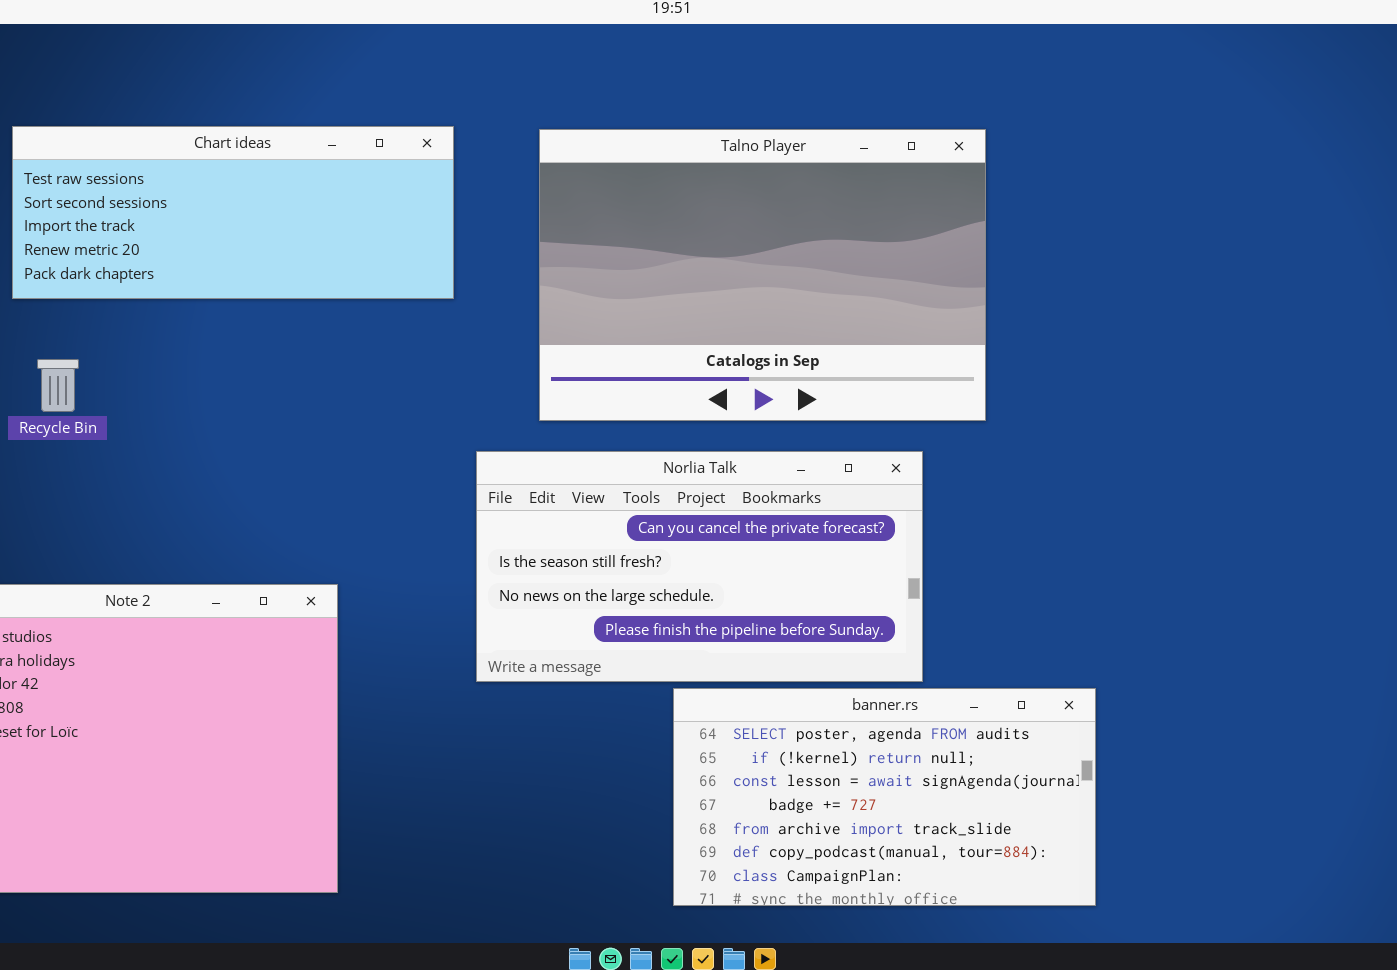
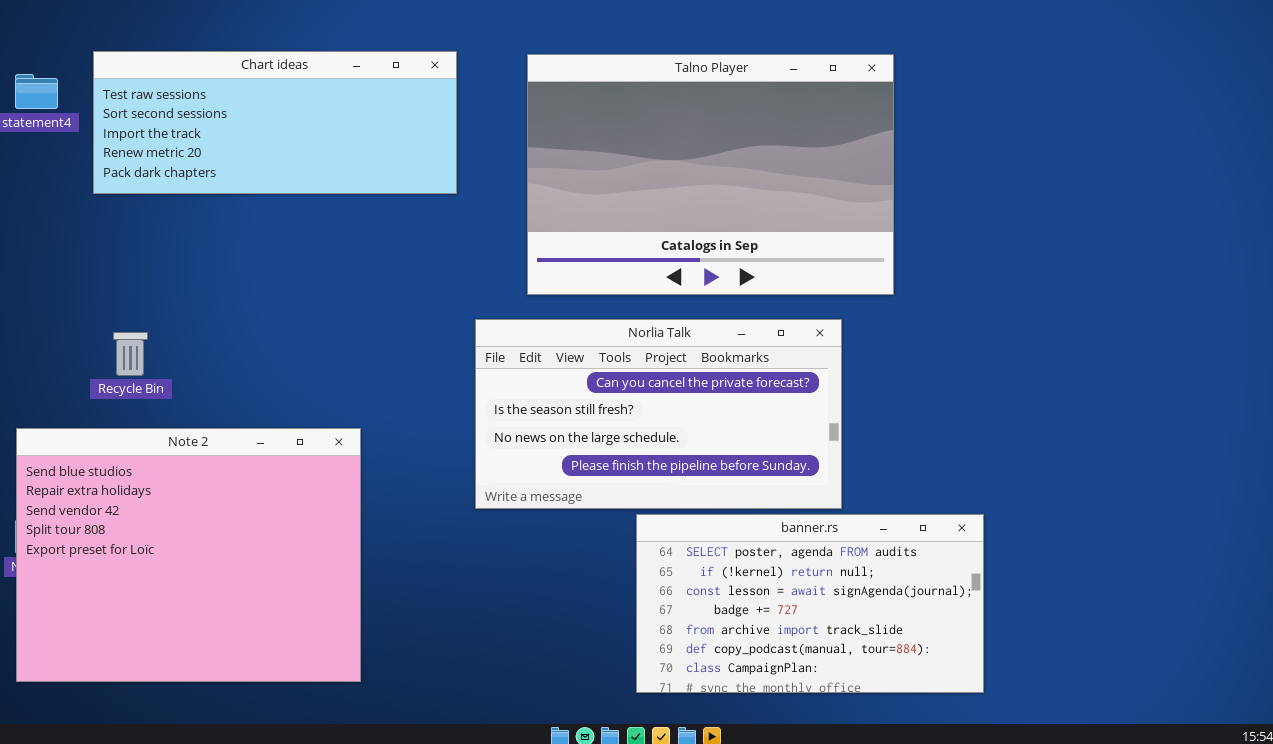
Recycle Bin: [37,359,79,412] -> [113,332,148,376], moved

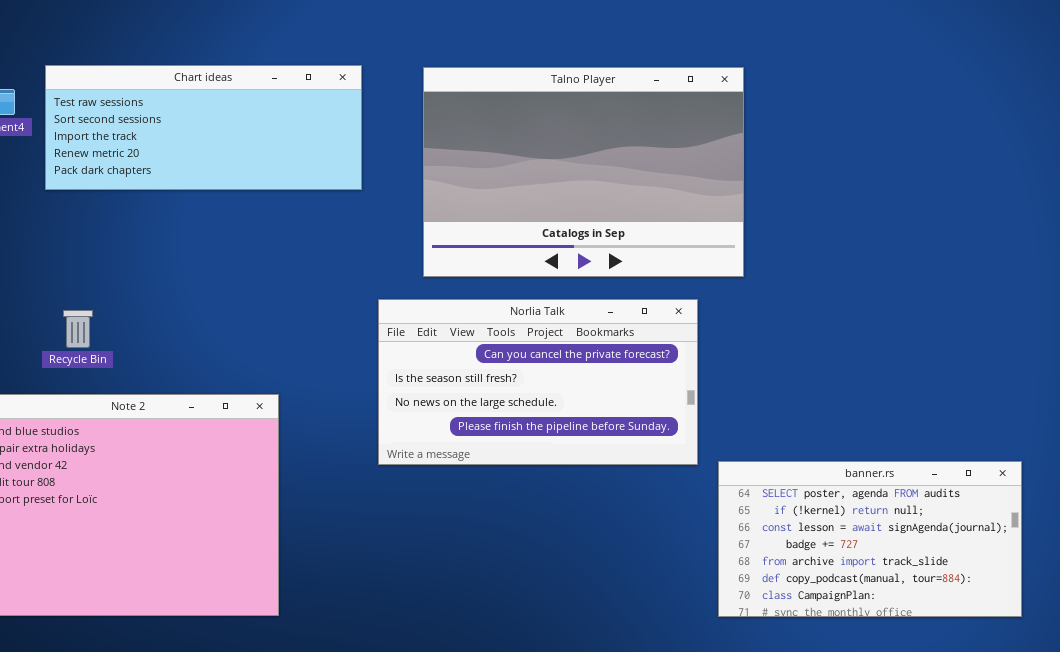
banner.rs: [636,514,984,693] -> [718,461,1022,617], moved

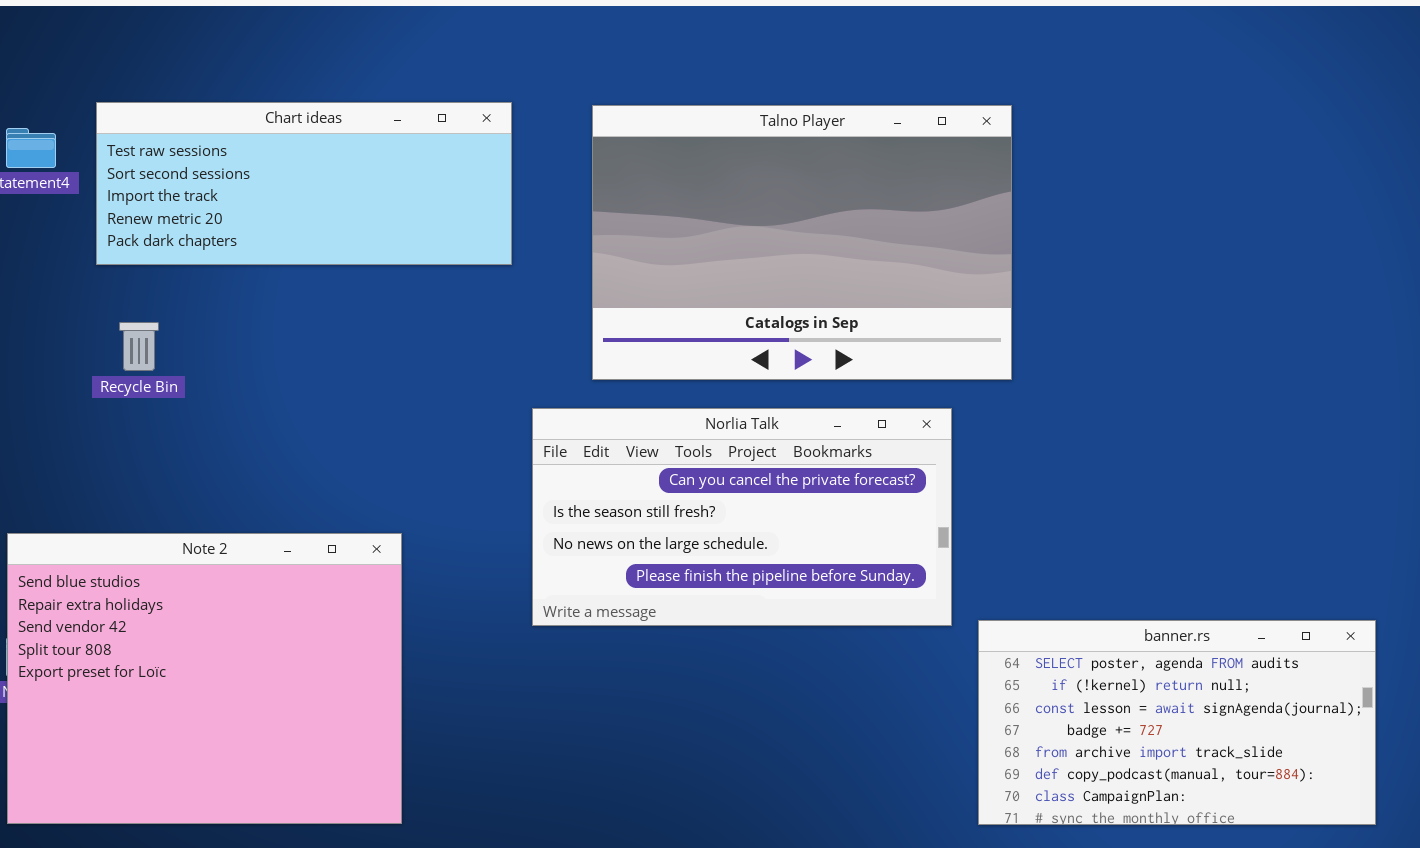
Recycle Bin: [63,310,93,348] -> [119,322,159,371], moved

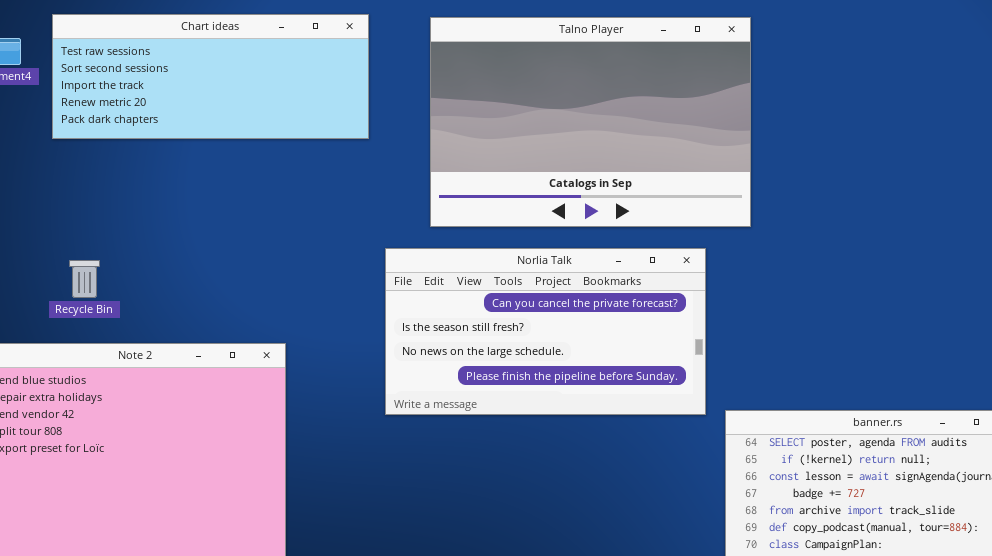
Recycle Bin: [119,322,159,371] -> [69,260,100,298], moved

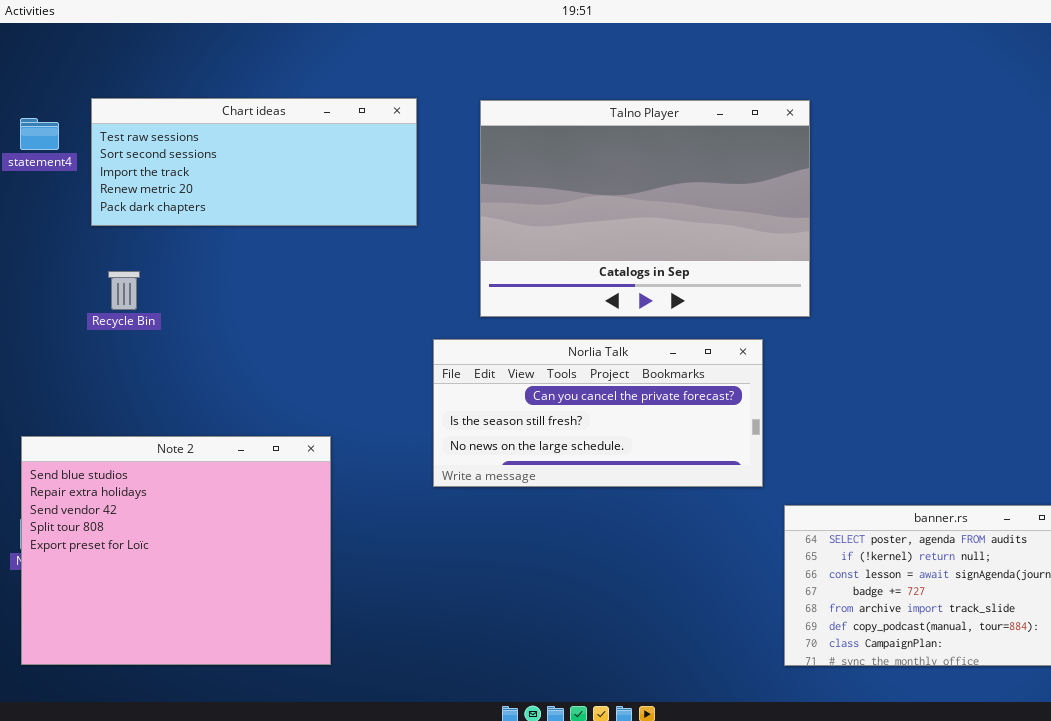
Norlia Talk: [385,248,706,415] -> [433,339,763,487], resized
Recycle Bin: [69,260,100,298] -> [108,271,140,310], moved

